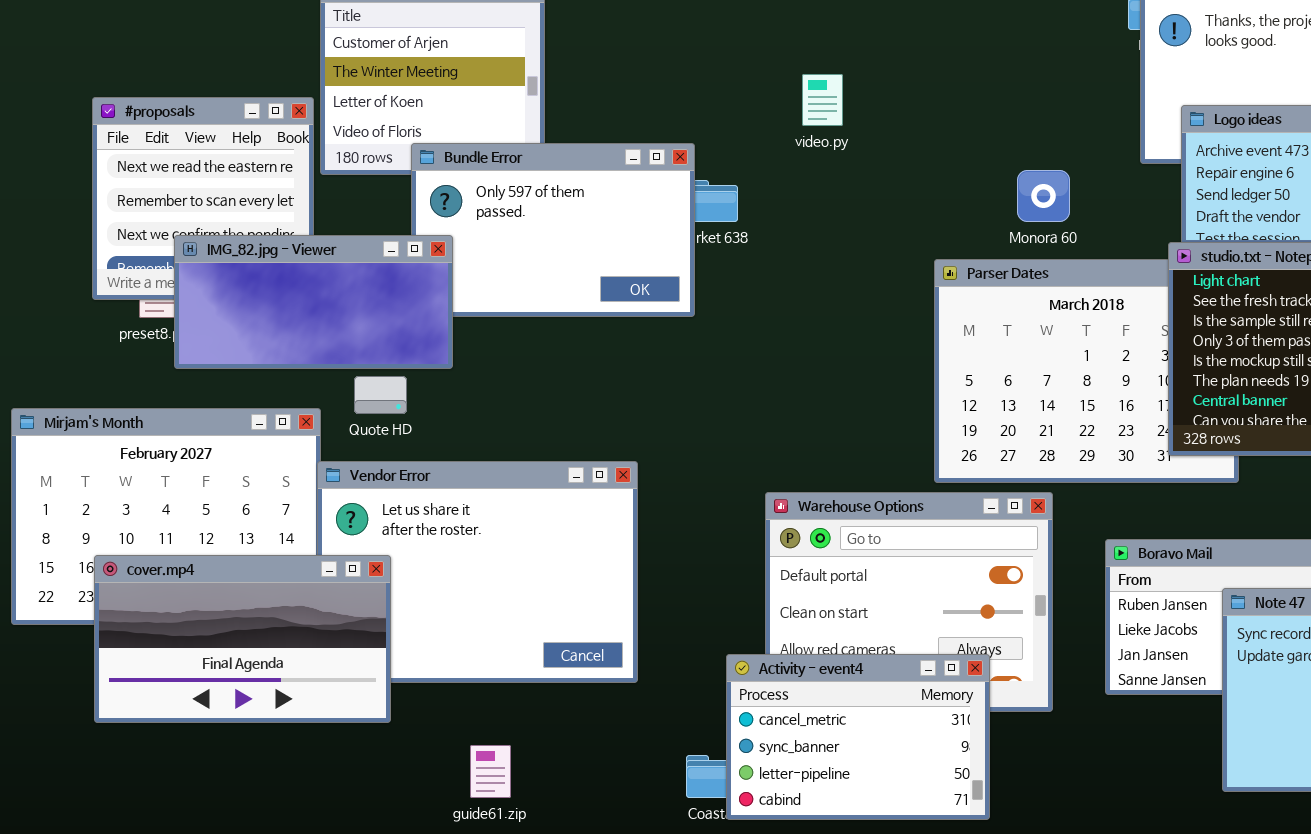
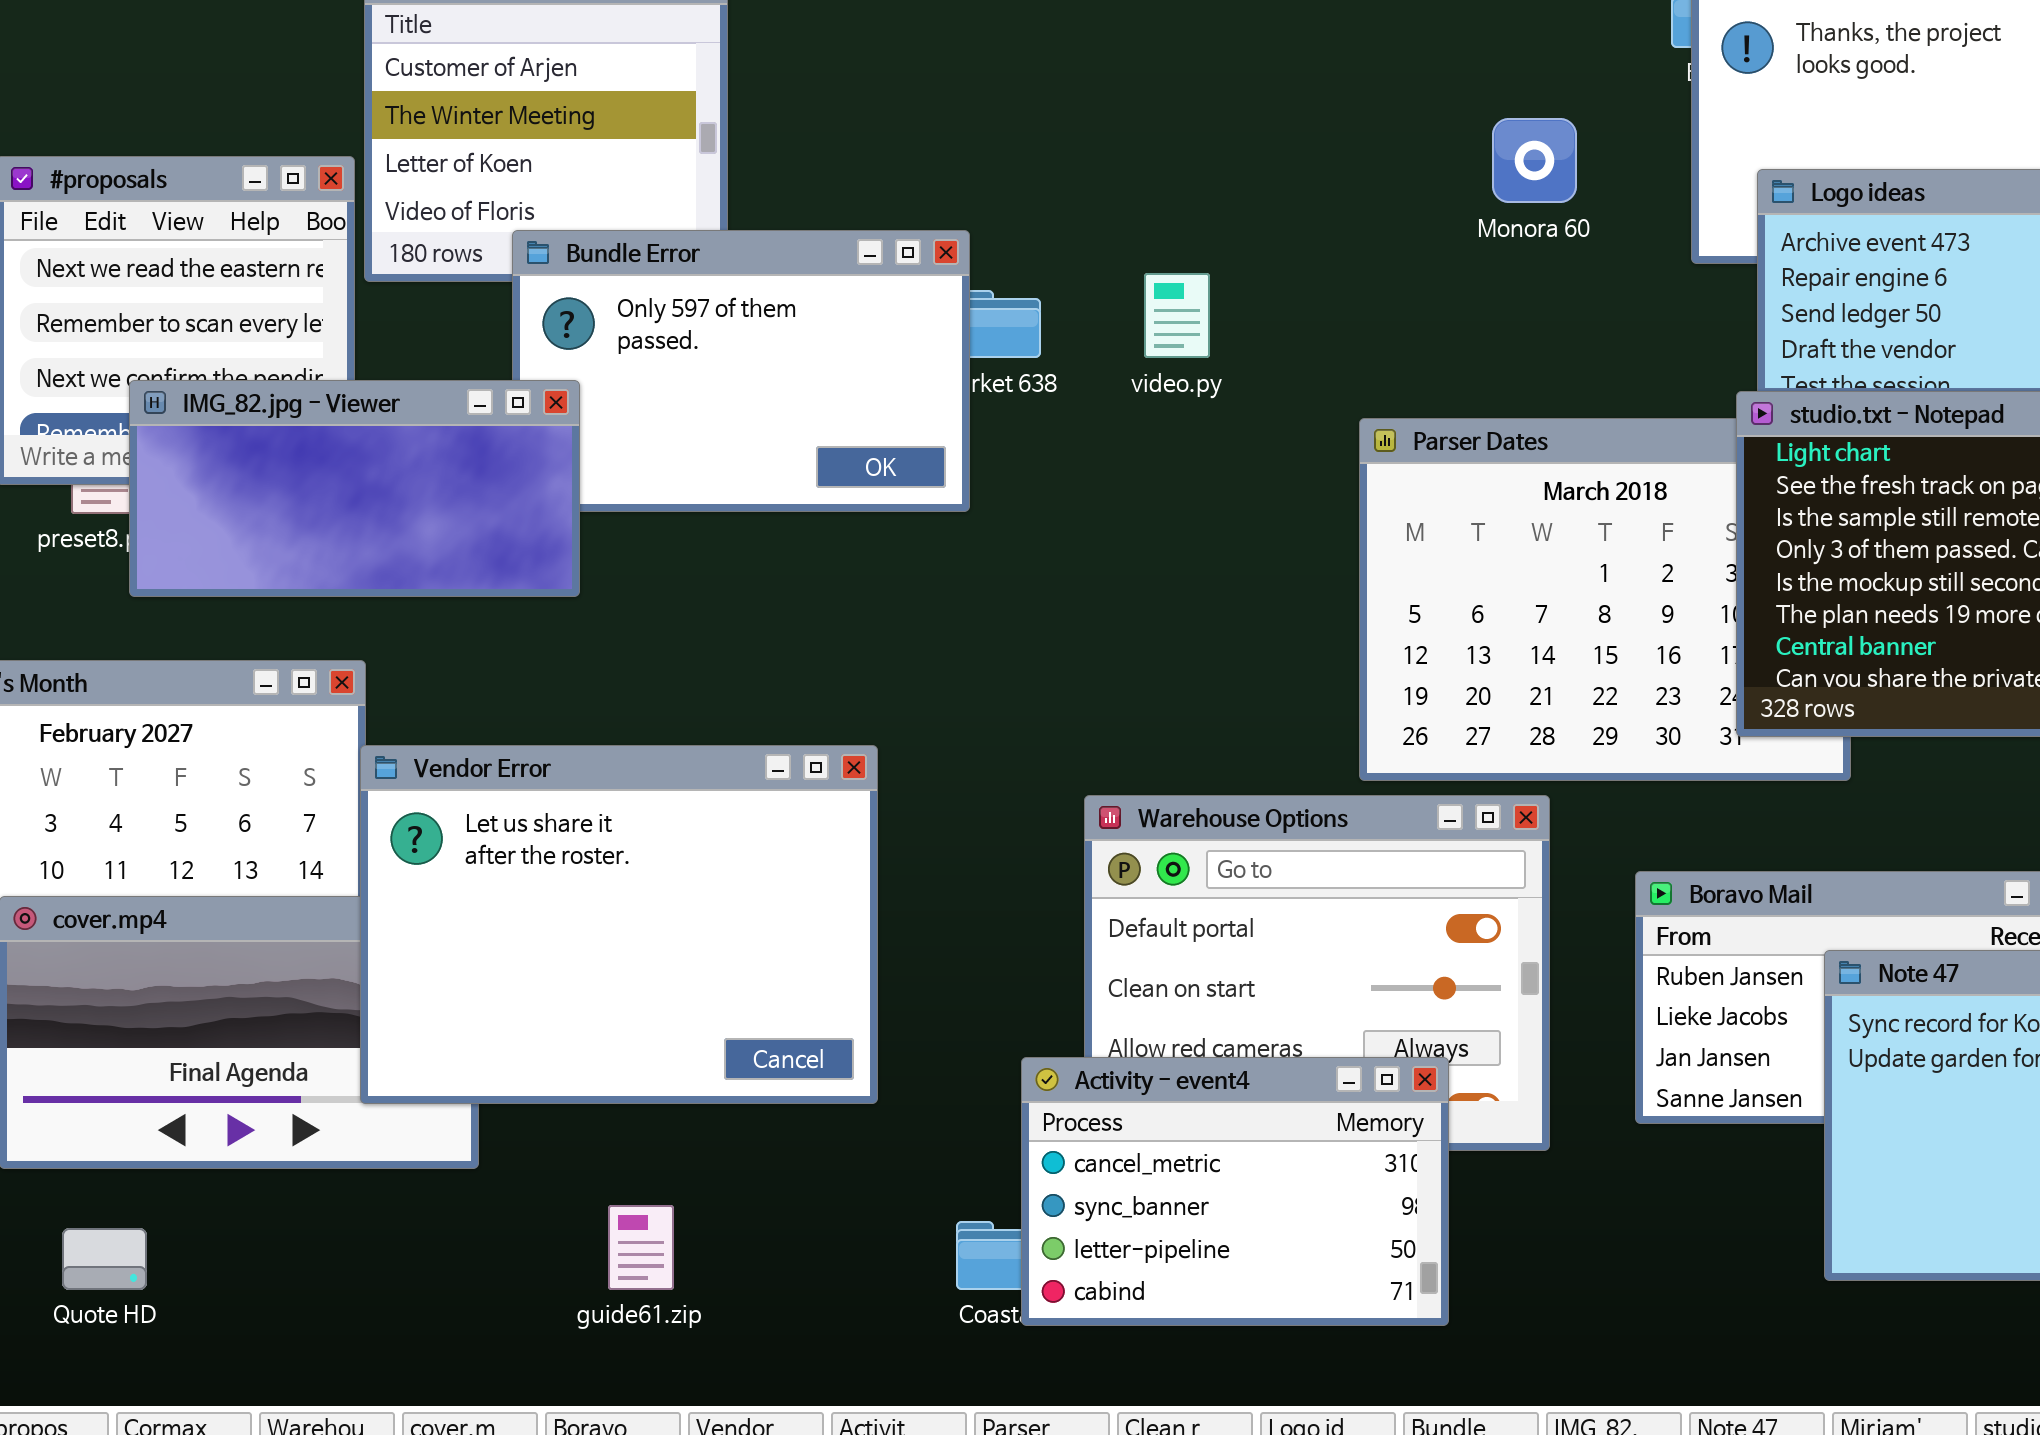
video.py: [802,74,843,126] -> [1144,273,1210,358], moved
Monora 60: [1017,170,1070,222] -> [1492,118,1577,203], moved
Quote HD: [354,376,407,414] -> [62,1228,147,1290], moved
Vendor Error: [317,461,638,683] -> [360,745,878,1104], raised

